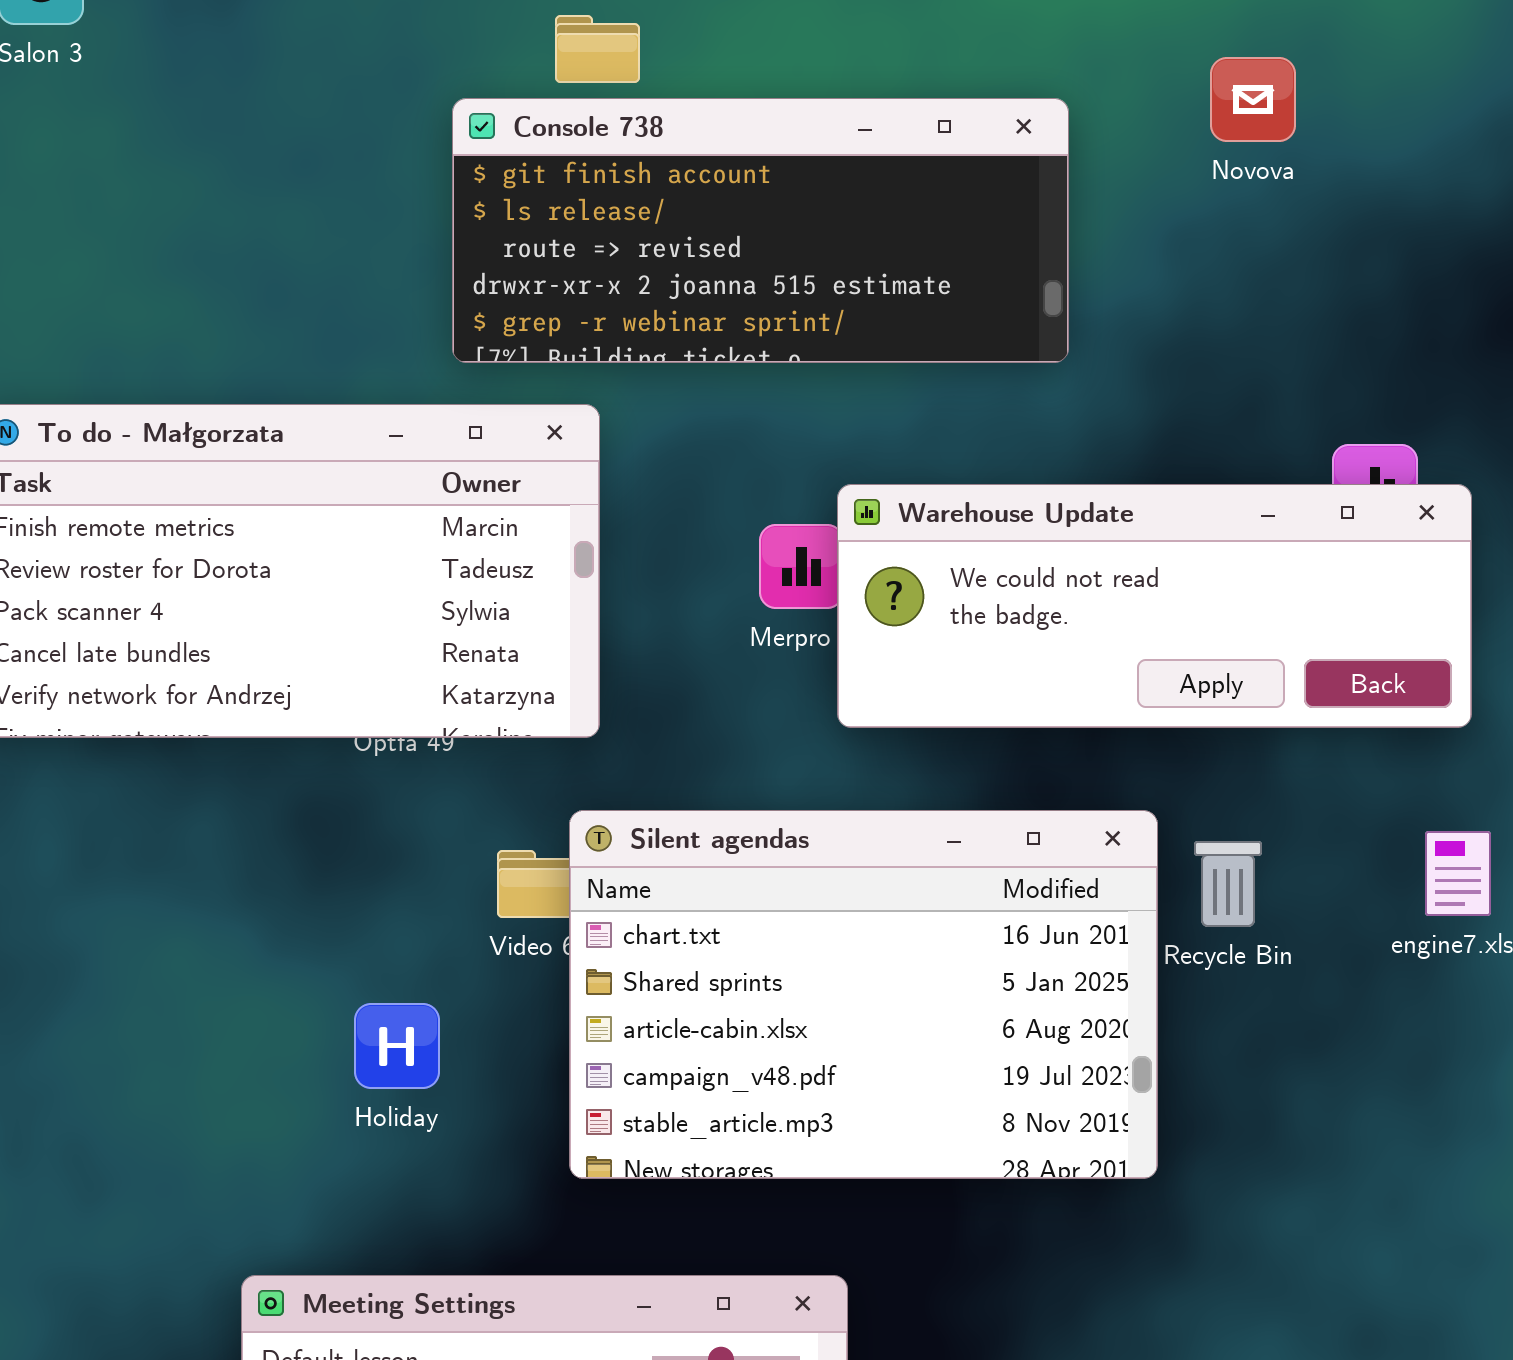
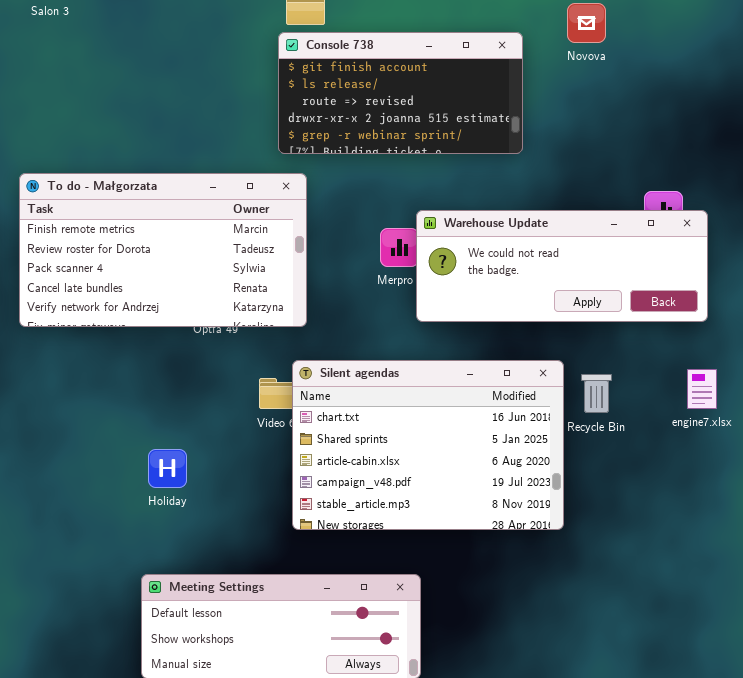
Novova: [1210,57,1296,142] -> [567,3,606,43], moved
Console 738: [452,98,1069,363] -> [278,32,523,154], resized
Holiday: [354,1003,440,1089] -> [148,449,187,488], moved

